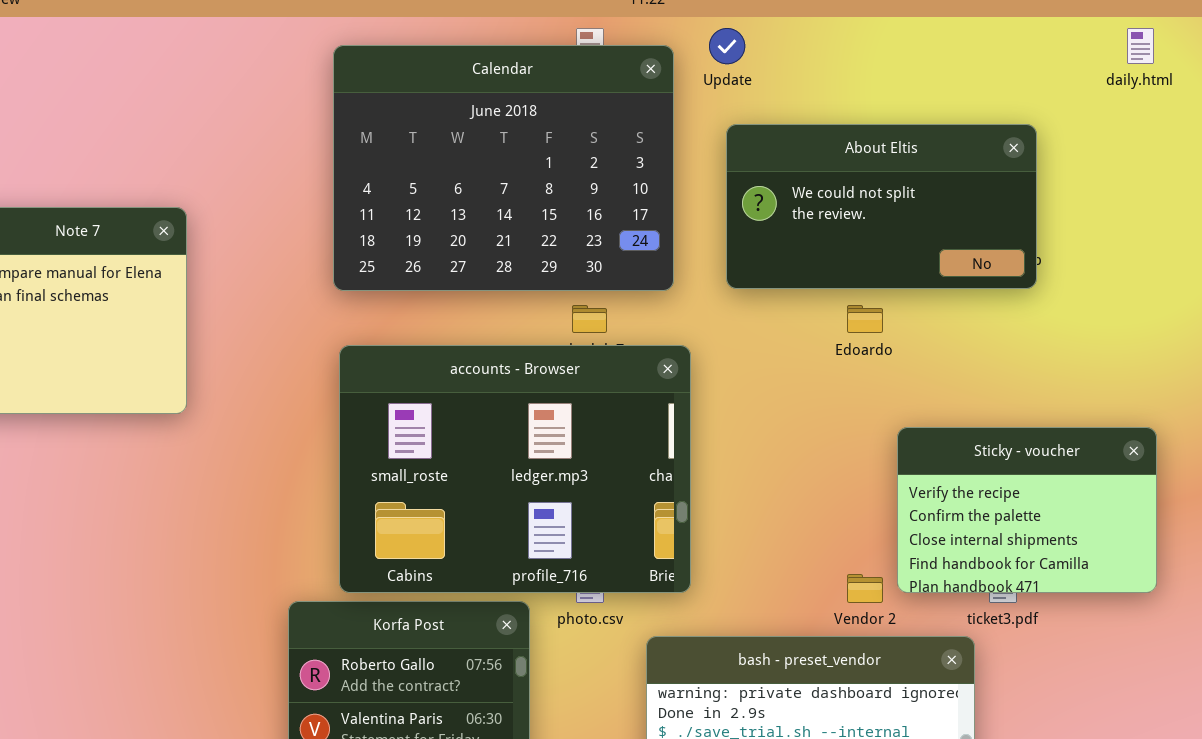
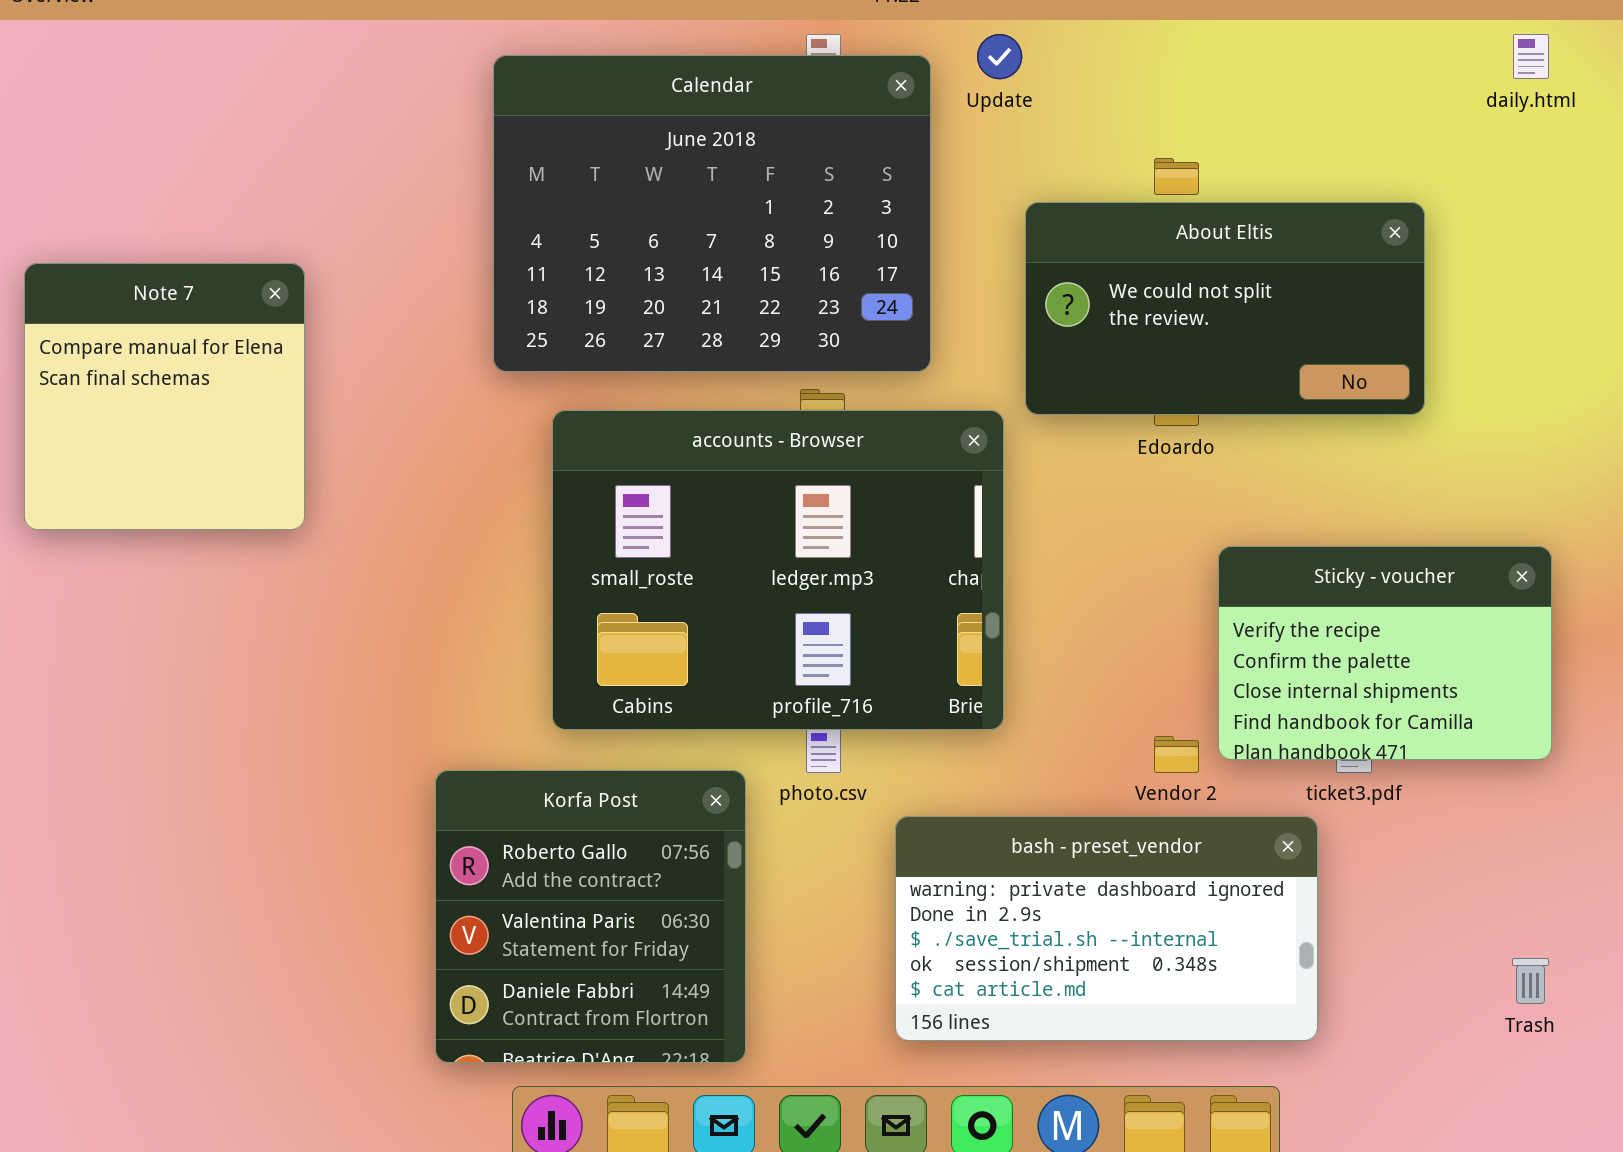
About Eltis: [726,124,1037,289] -> [1025,202,1425,415], moved
accounts - Browser: [339,345,691,593] -> [552,410,1004,730], moved

